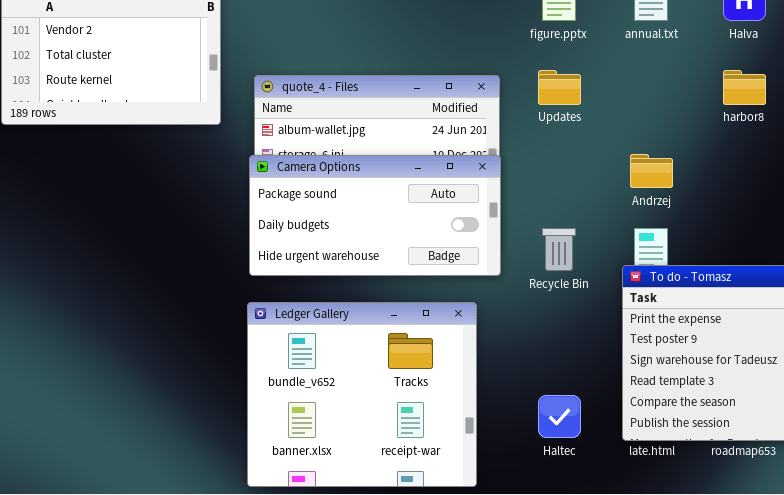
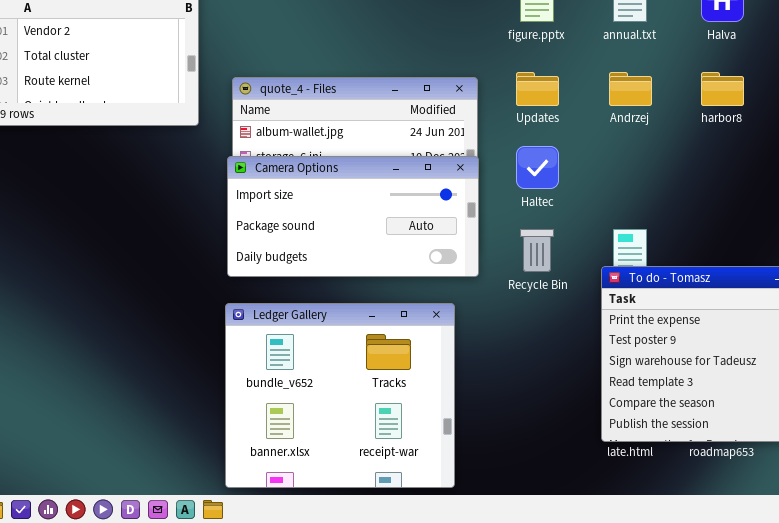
Andrzej: [630,154,673,188] -> [609,72,652,106], moved
Camera Options: [249,155,501,276] -> [227,156,479,277], scrolled up 1 row
Haltec: [538,395,581,438] -> [516,146,559,189], moved

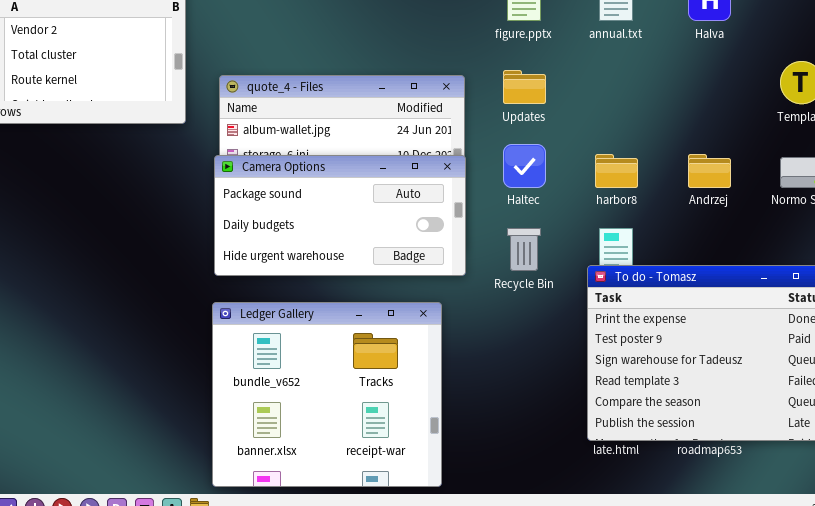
Andrzej: [609,72,652,106] -> [688,154,731,188], moved
harbor8: [701,72,744,106] -> [595,154,638,188], moved
Camera Options: [227,156,479,277] -> [214,155,466,276], scrolled down 1 row

